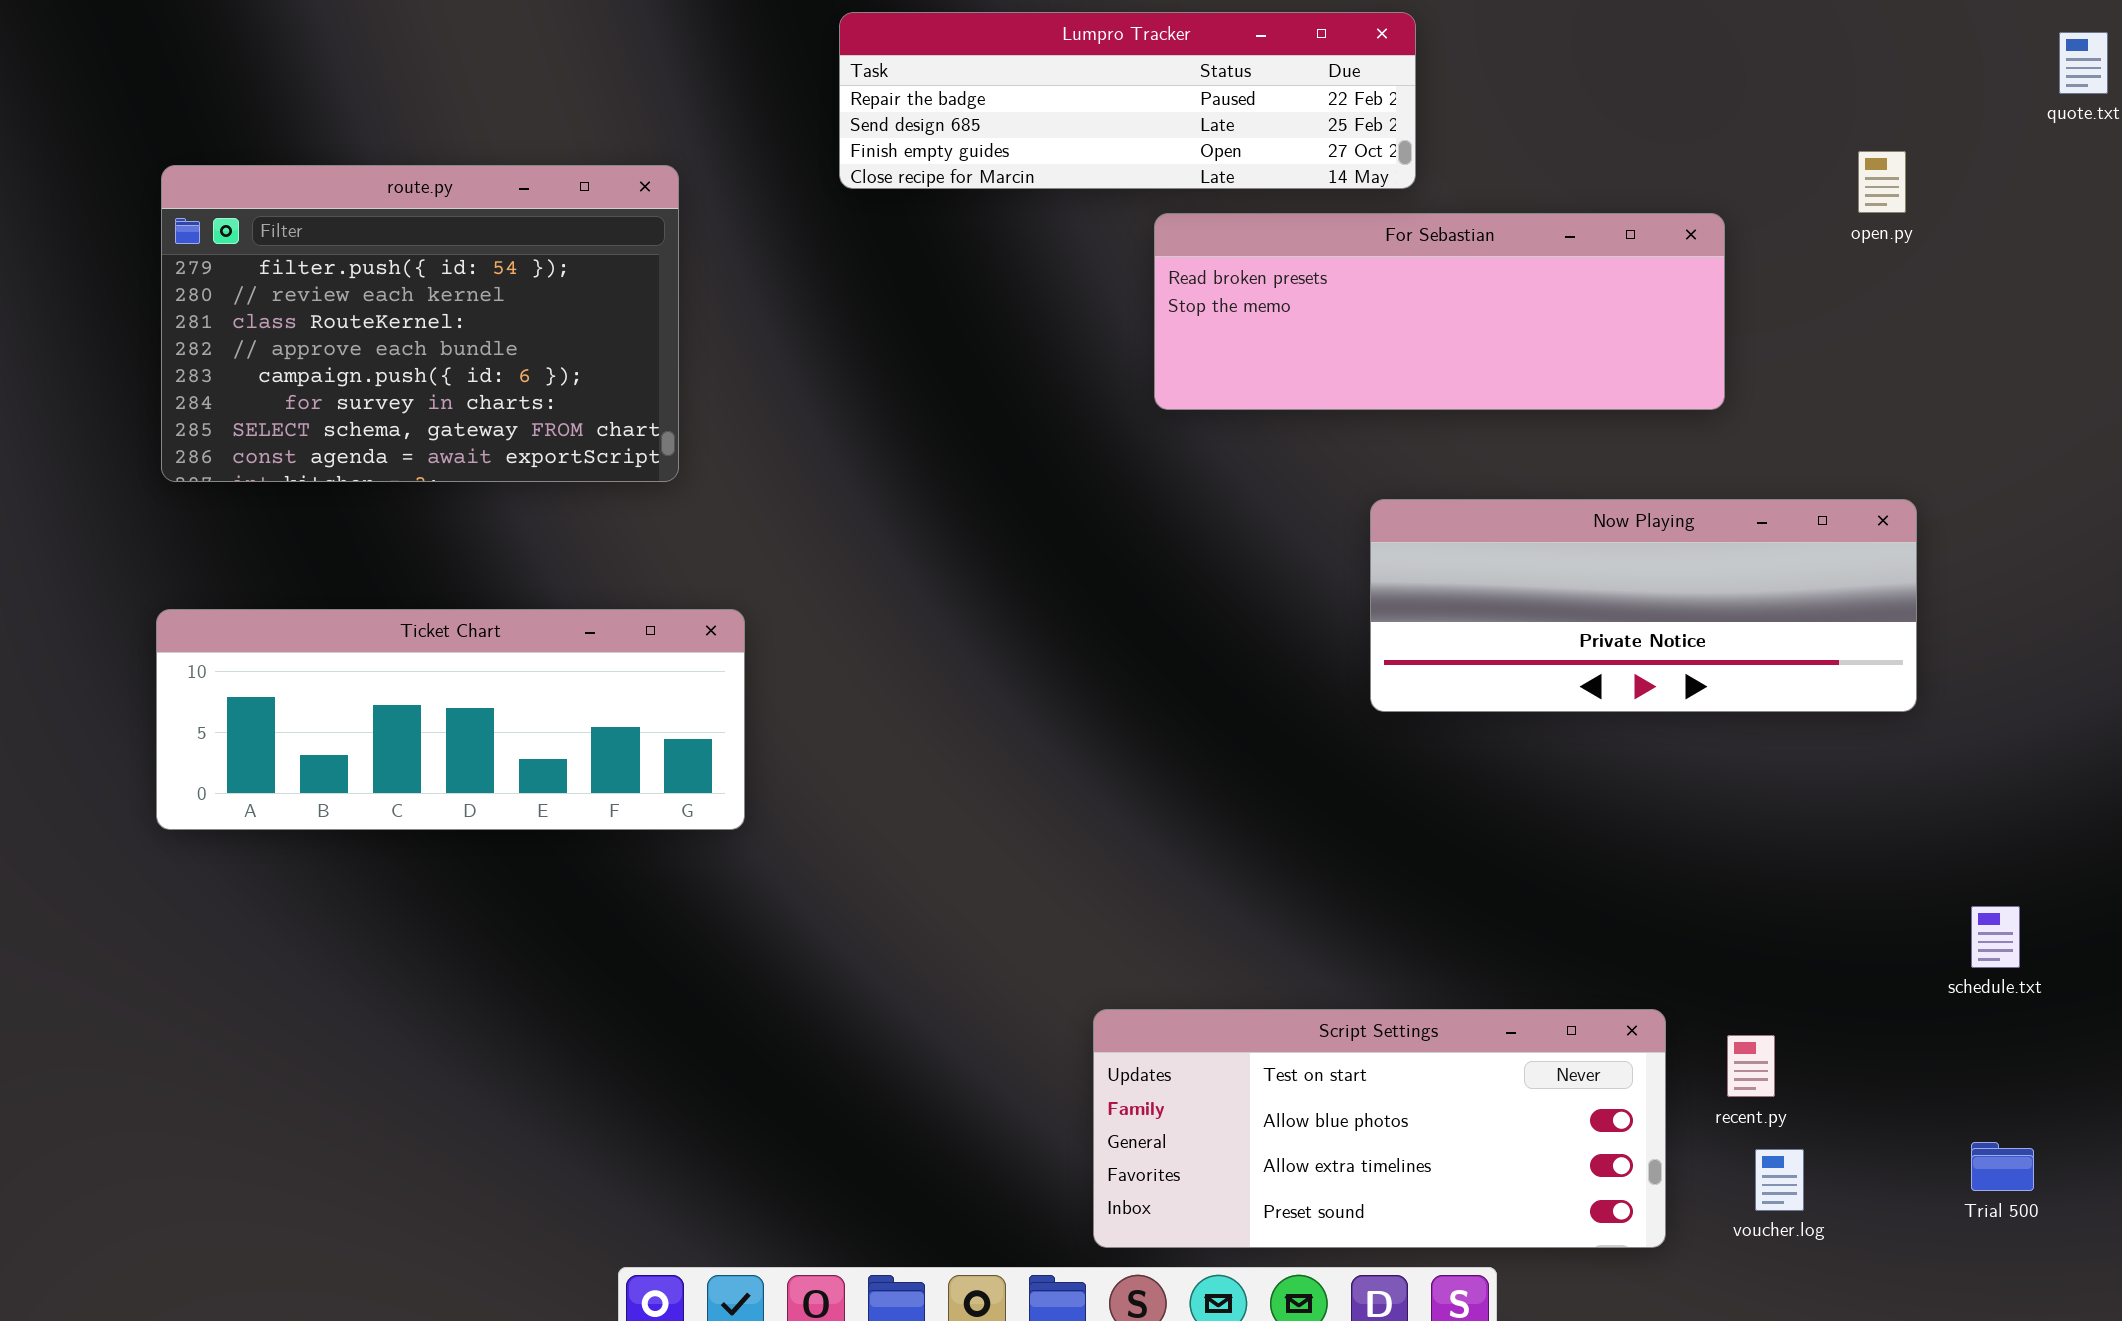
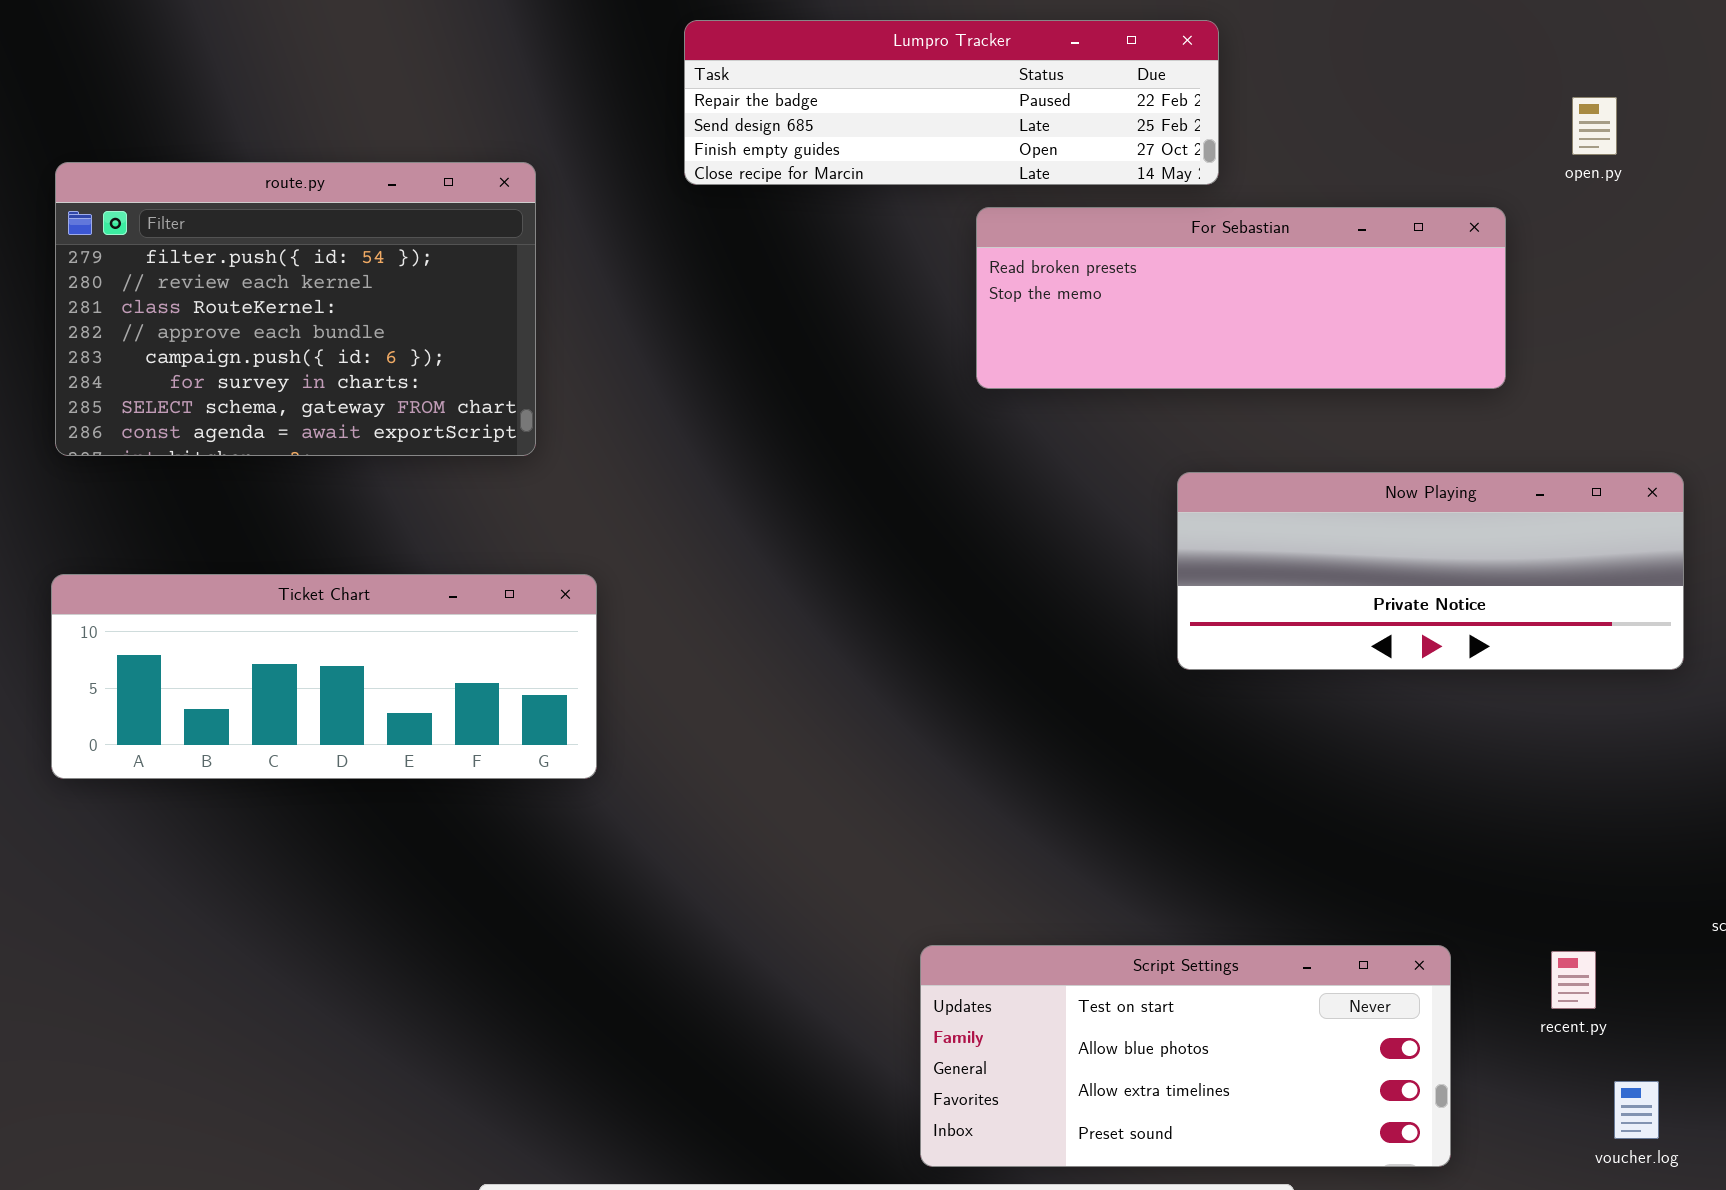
open.py: [1858,151,1906,213] -> [1572,97,1617,155], moved
recent.py: [1727,1035,1775,1097] -> [1551,951,1596,1009], moved
voucher.log: [1755,1149,1804,1211] -> [1614,1081,1659,1139], moved

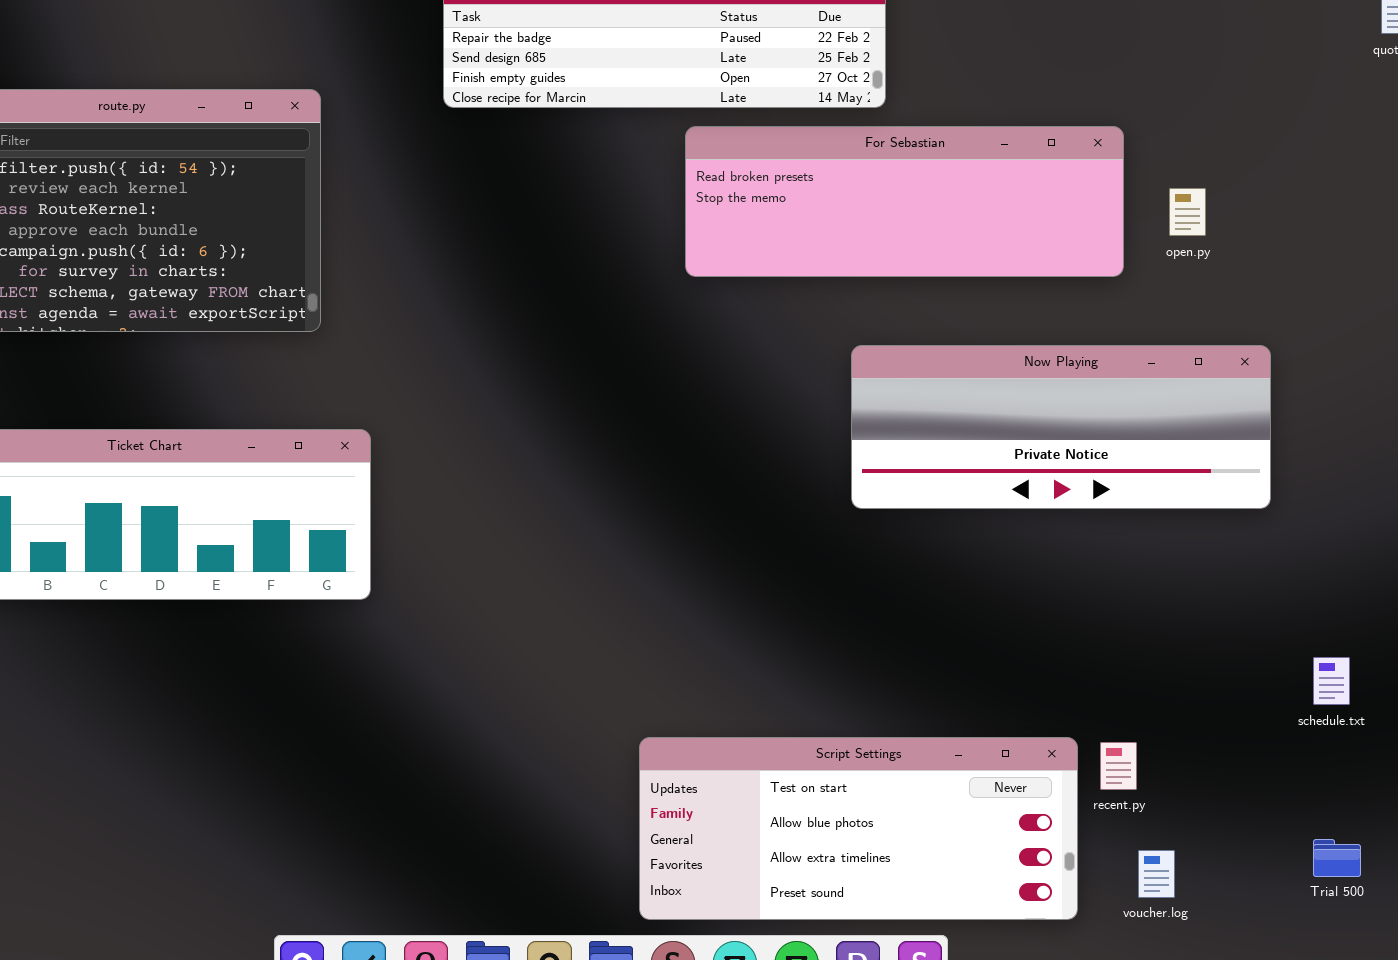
open.py: [1572,97,1617,155] -> [1169,188,1206,236], moved
recent.py: [1551,951,1596,1009] -> [1100,742,1137,790], moved
voucher.log: [1614,1081,1659,1139] -> [1138,850,1175,898], moved

